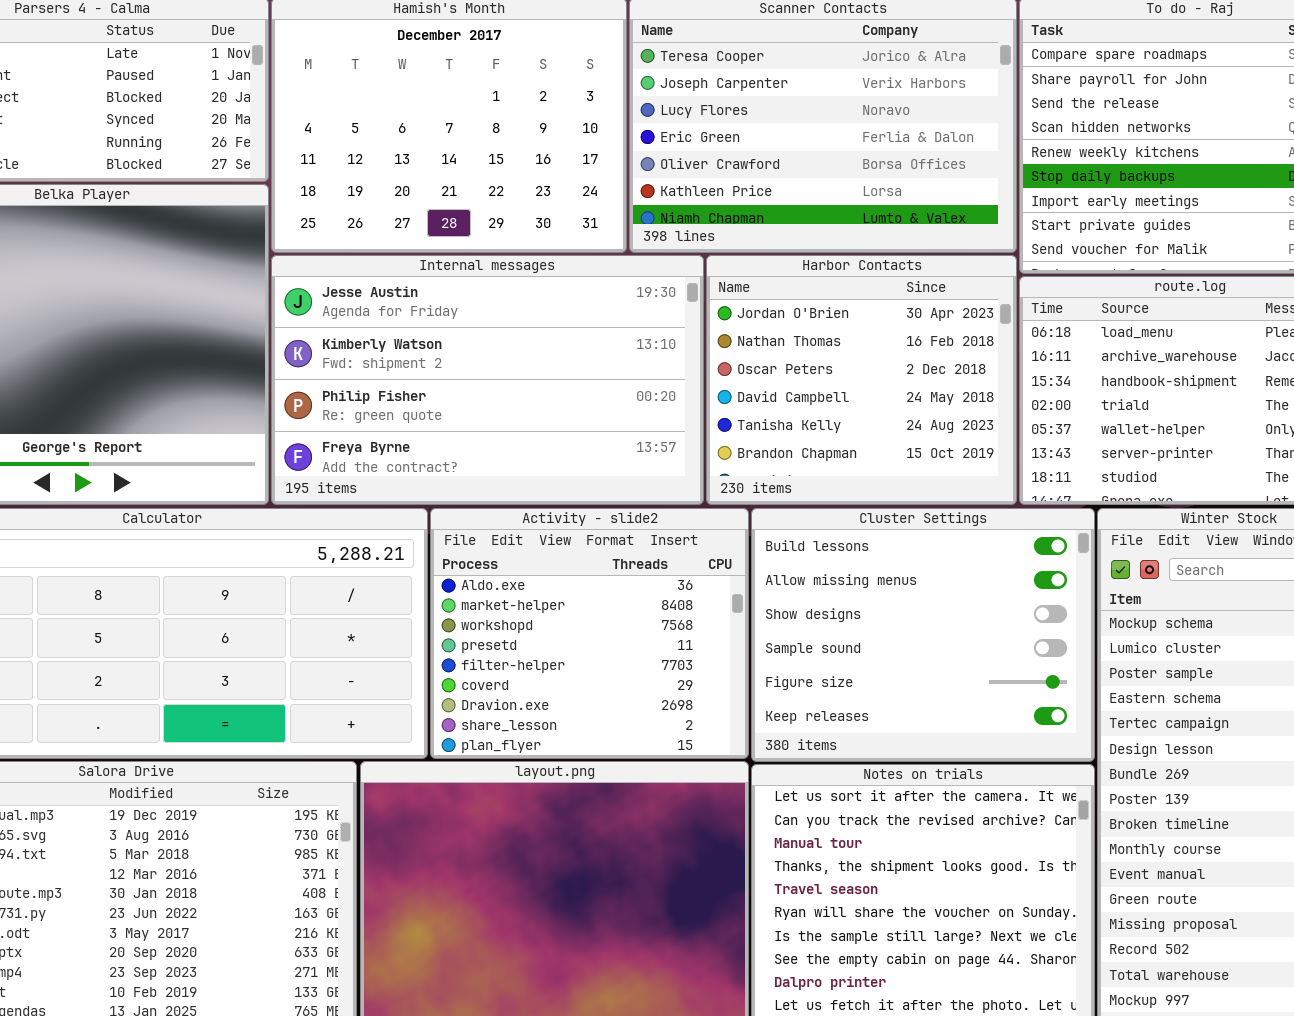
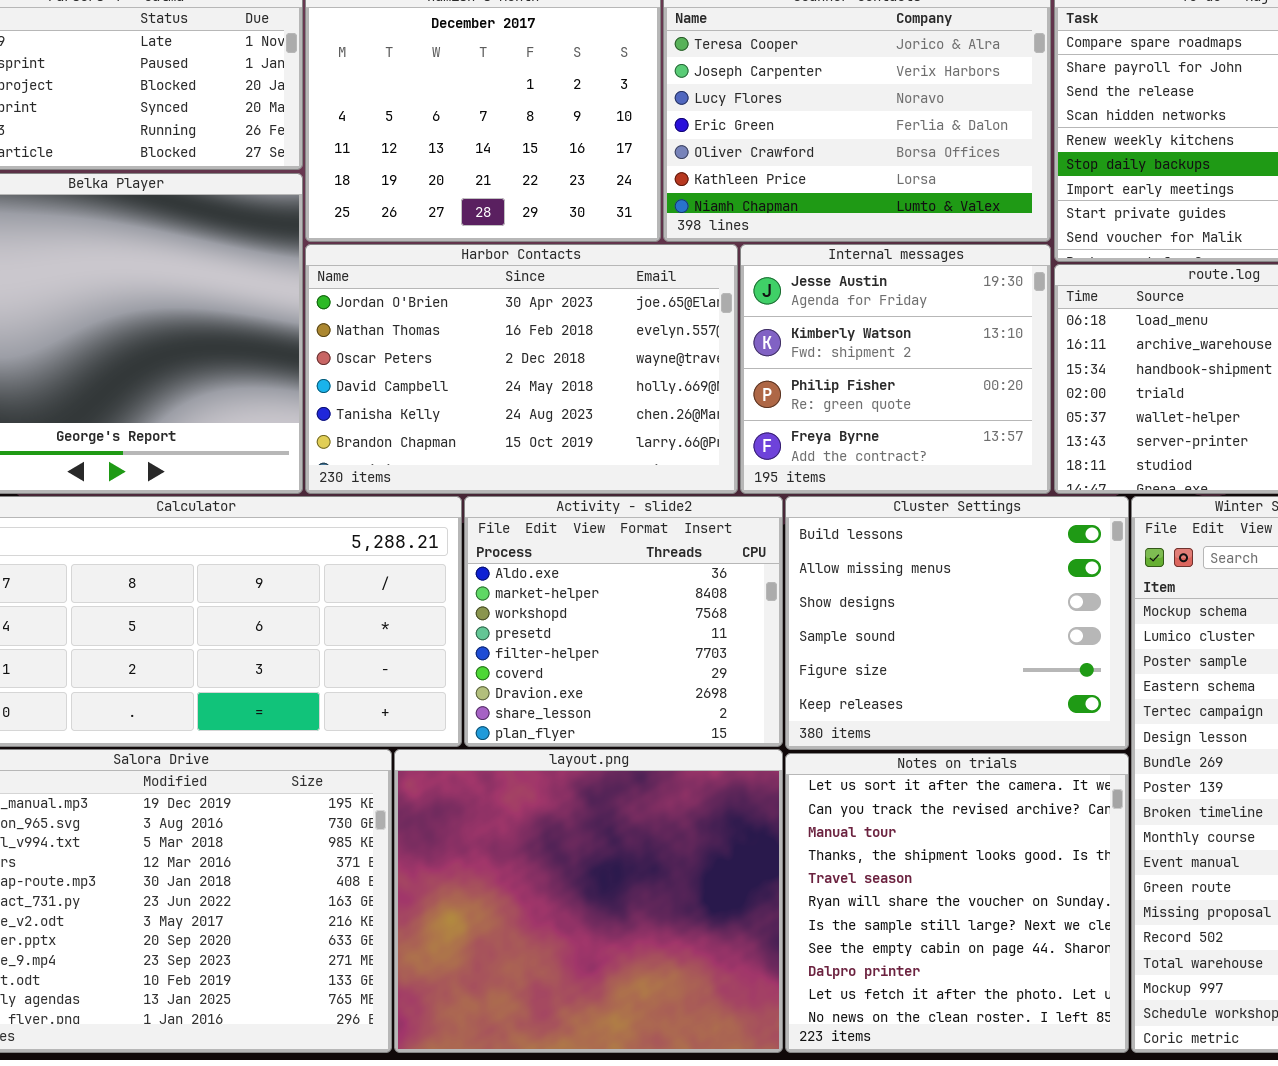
Internal messages: [271,255,704,505] -> [740,244,1051,494], moved, resized
Harbor Contacts: [706,255,1017,505] -> [305,244,738,494], moved, resized

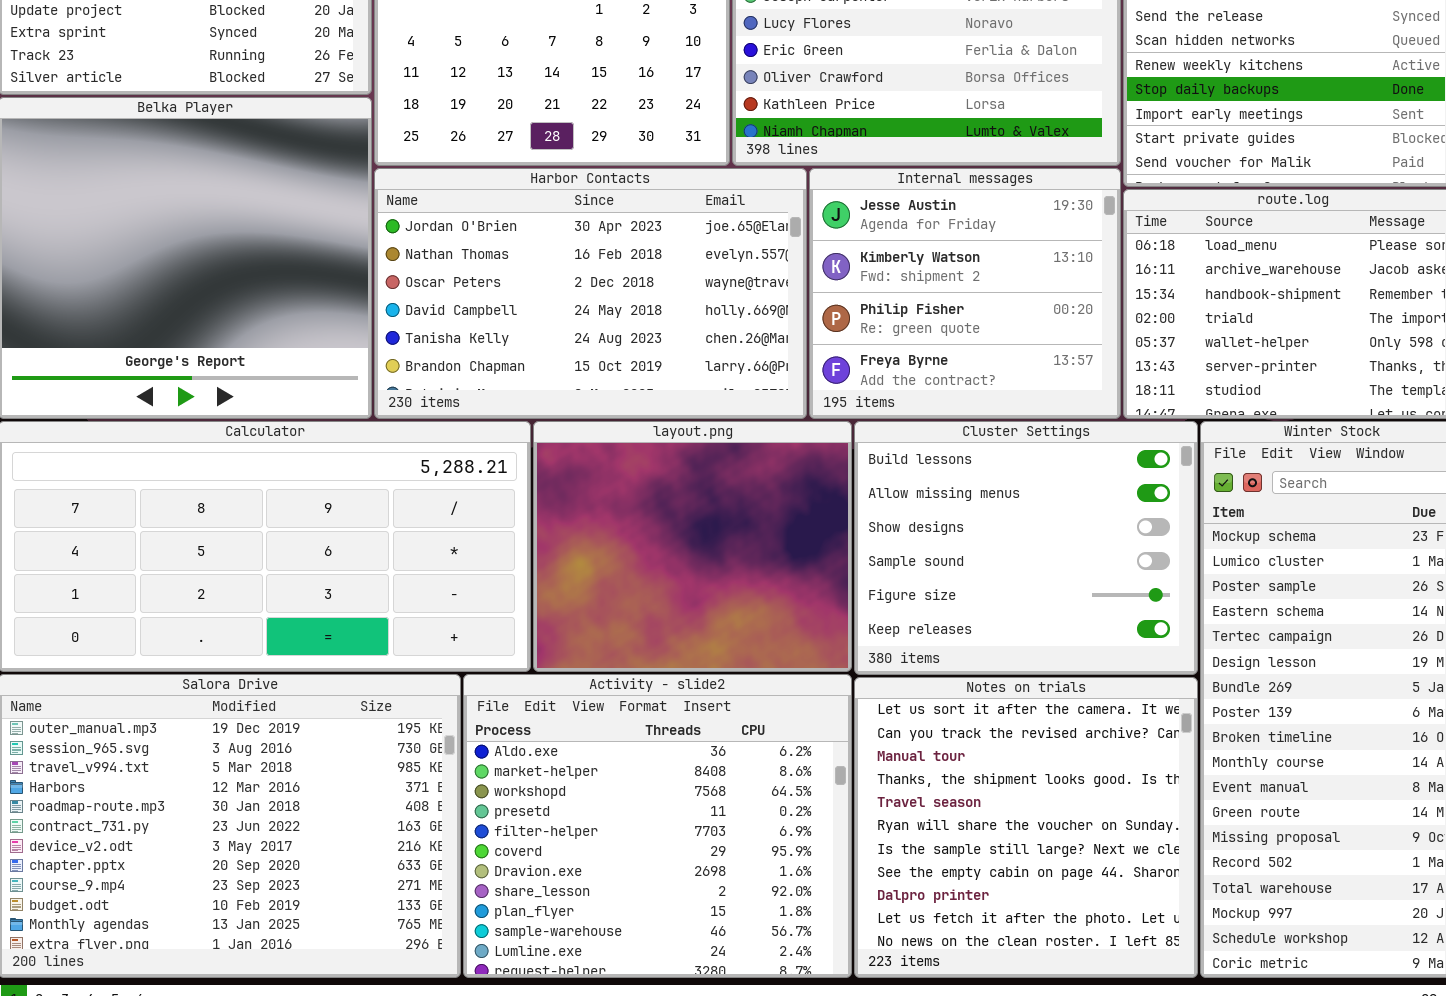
Activity - slide2: [464,496,783,747] -> [463,674,852,978], moved, resized
layout.png: [394,749,783,1053] -> [533,421,852,672], moved, resized

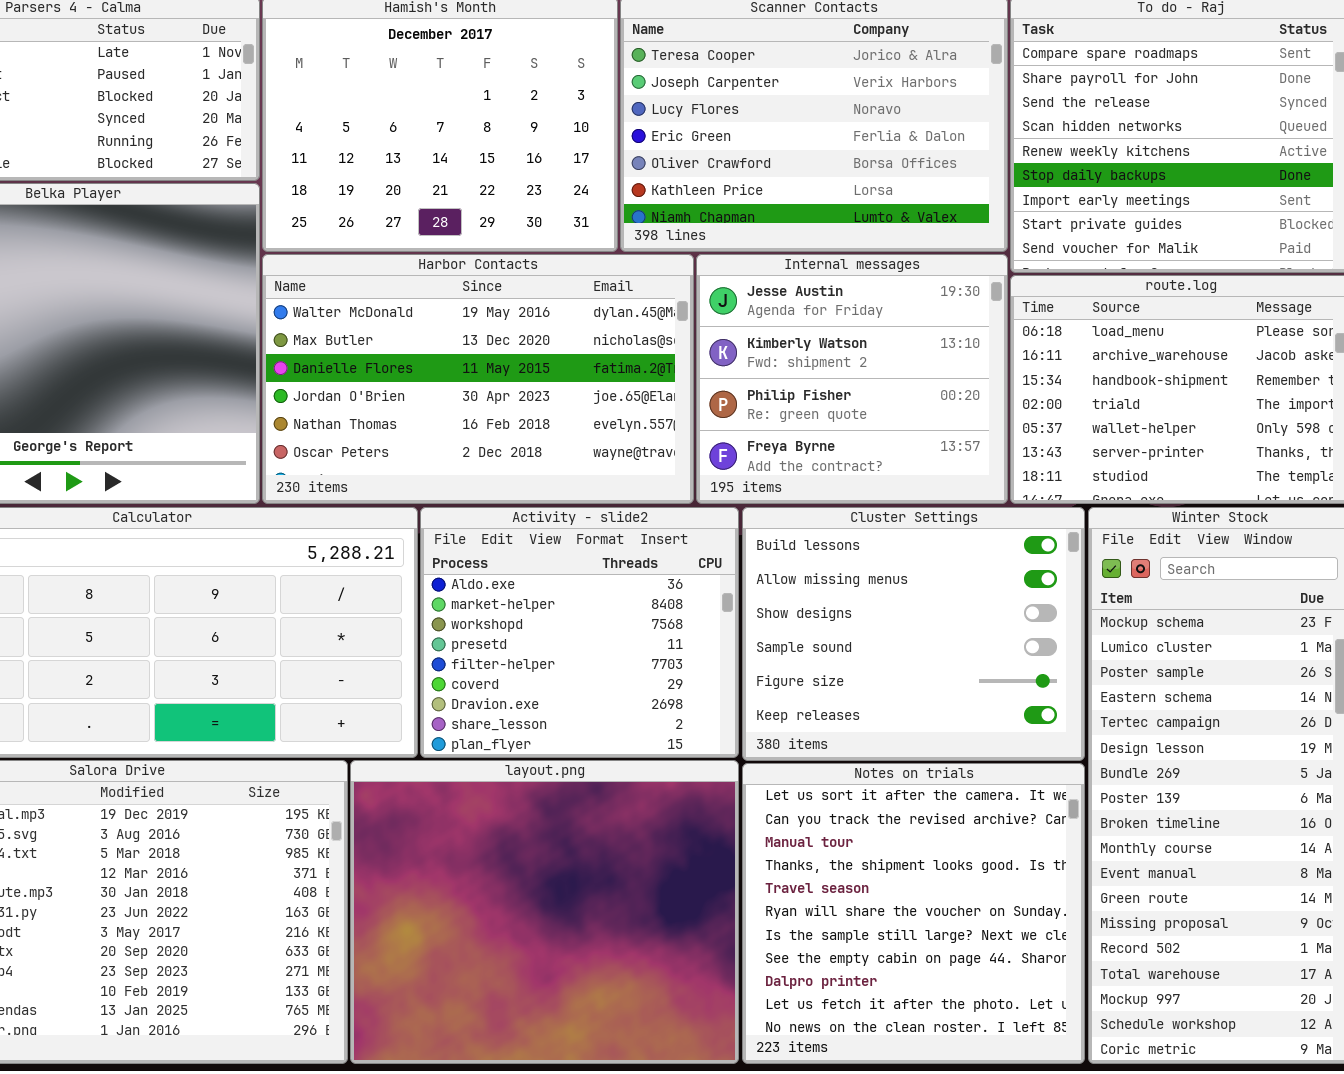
Harbor Contacts: [374,168,807,419] -> [262,254,694,504], scrolled up 3 rows
layout.png: [533,421,852,672] -> [350,760,739,1064], moved, resized
Activity - slide2: [463,674,852,978] -> [420,507,739,758], moved, resized

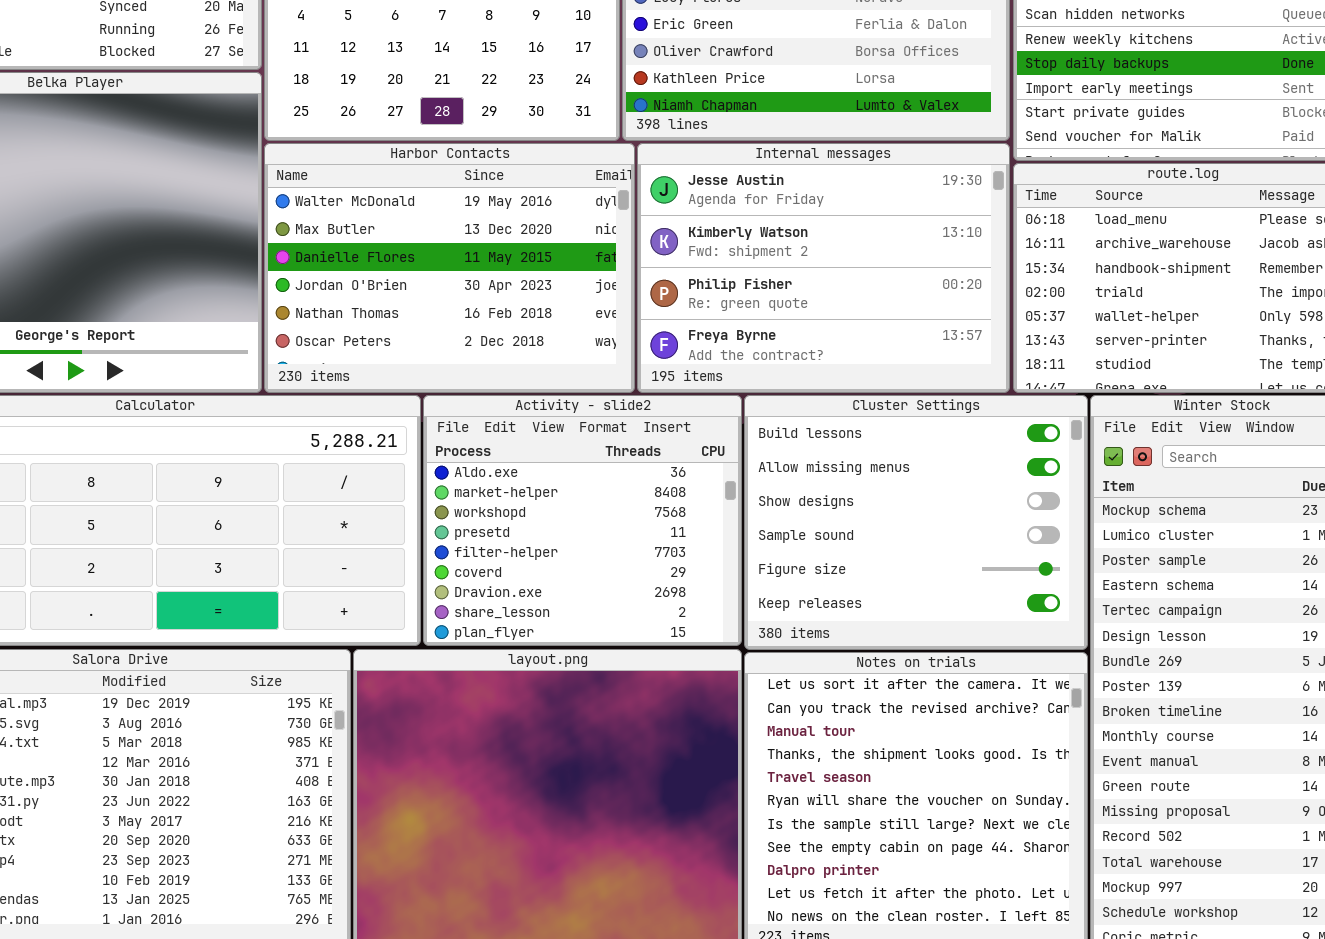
Harbor Contacts: [262,254,694,504] -> [264,143,635,393], resized
Internal messages: [696,254,1008,504] -> [637,143,1010,393], resized

